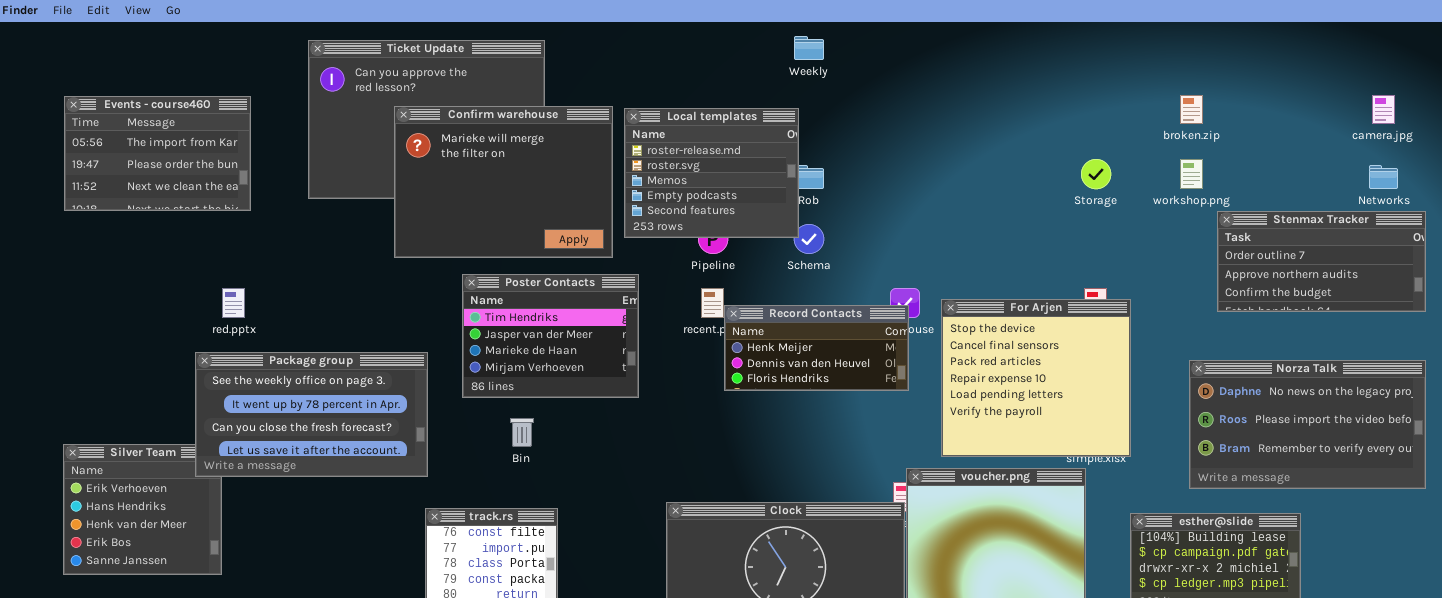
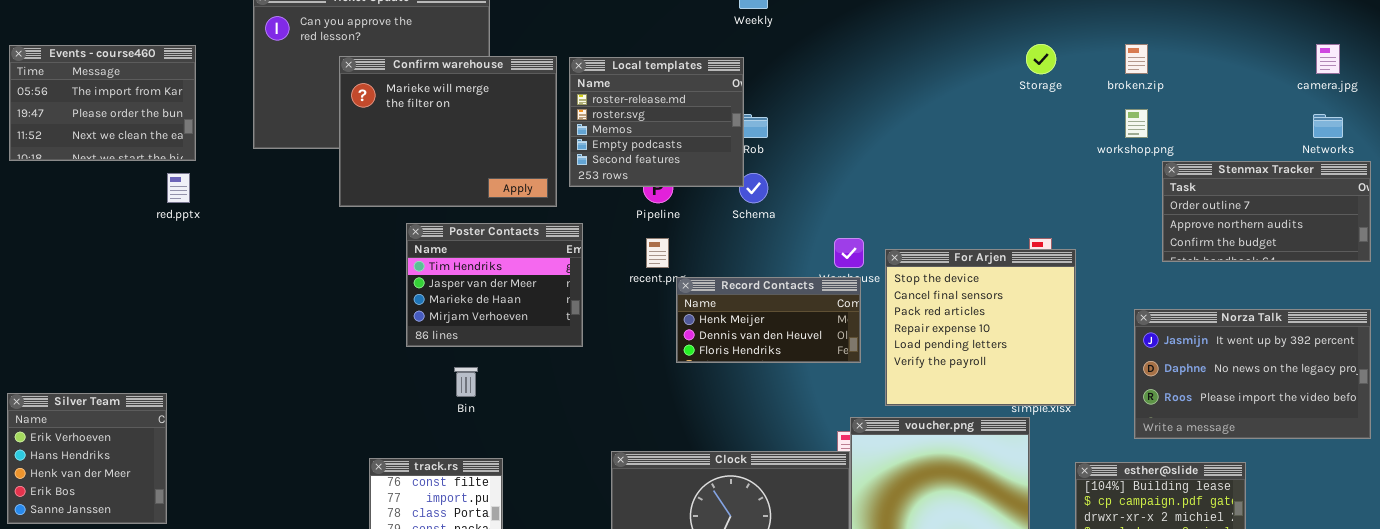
Storage: [1081,159,1111,189] -> [1026,44,1056,74], moved
red.pptx: [222,288,245,318] -> [167,173,190,203], moved
Record Contacts: [724,305,909,391] -> [676,277,861,363], moved
Package group: [195,352,428,477] -> none, closed
Norza Talk: [1189,360,1426,489] -> [1134,309,1371,439], scrolled up 1 row

